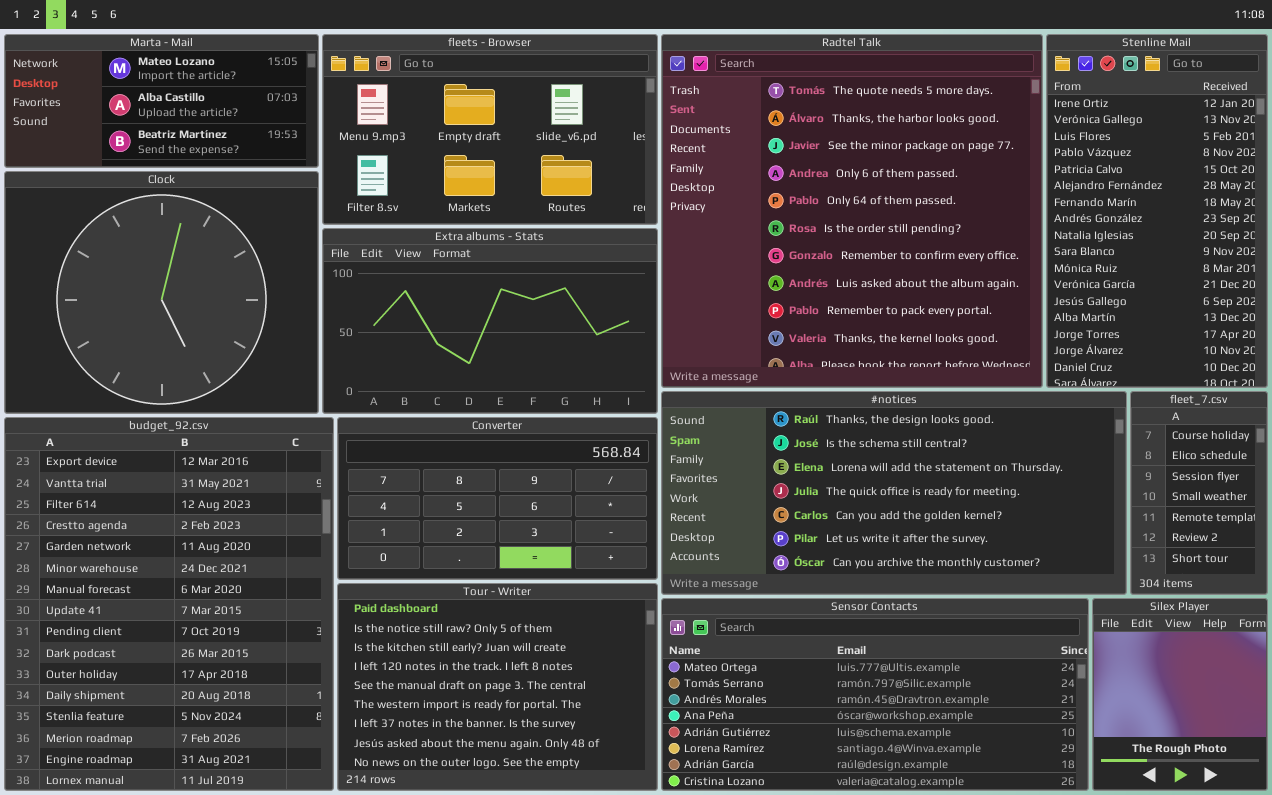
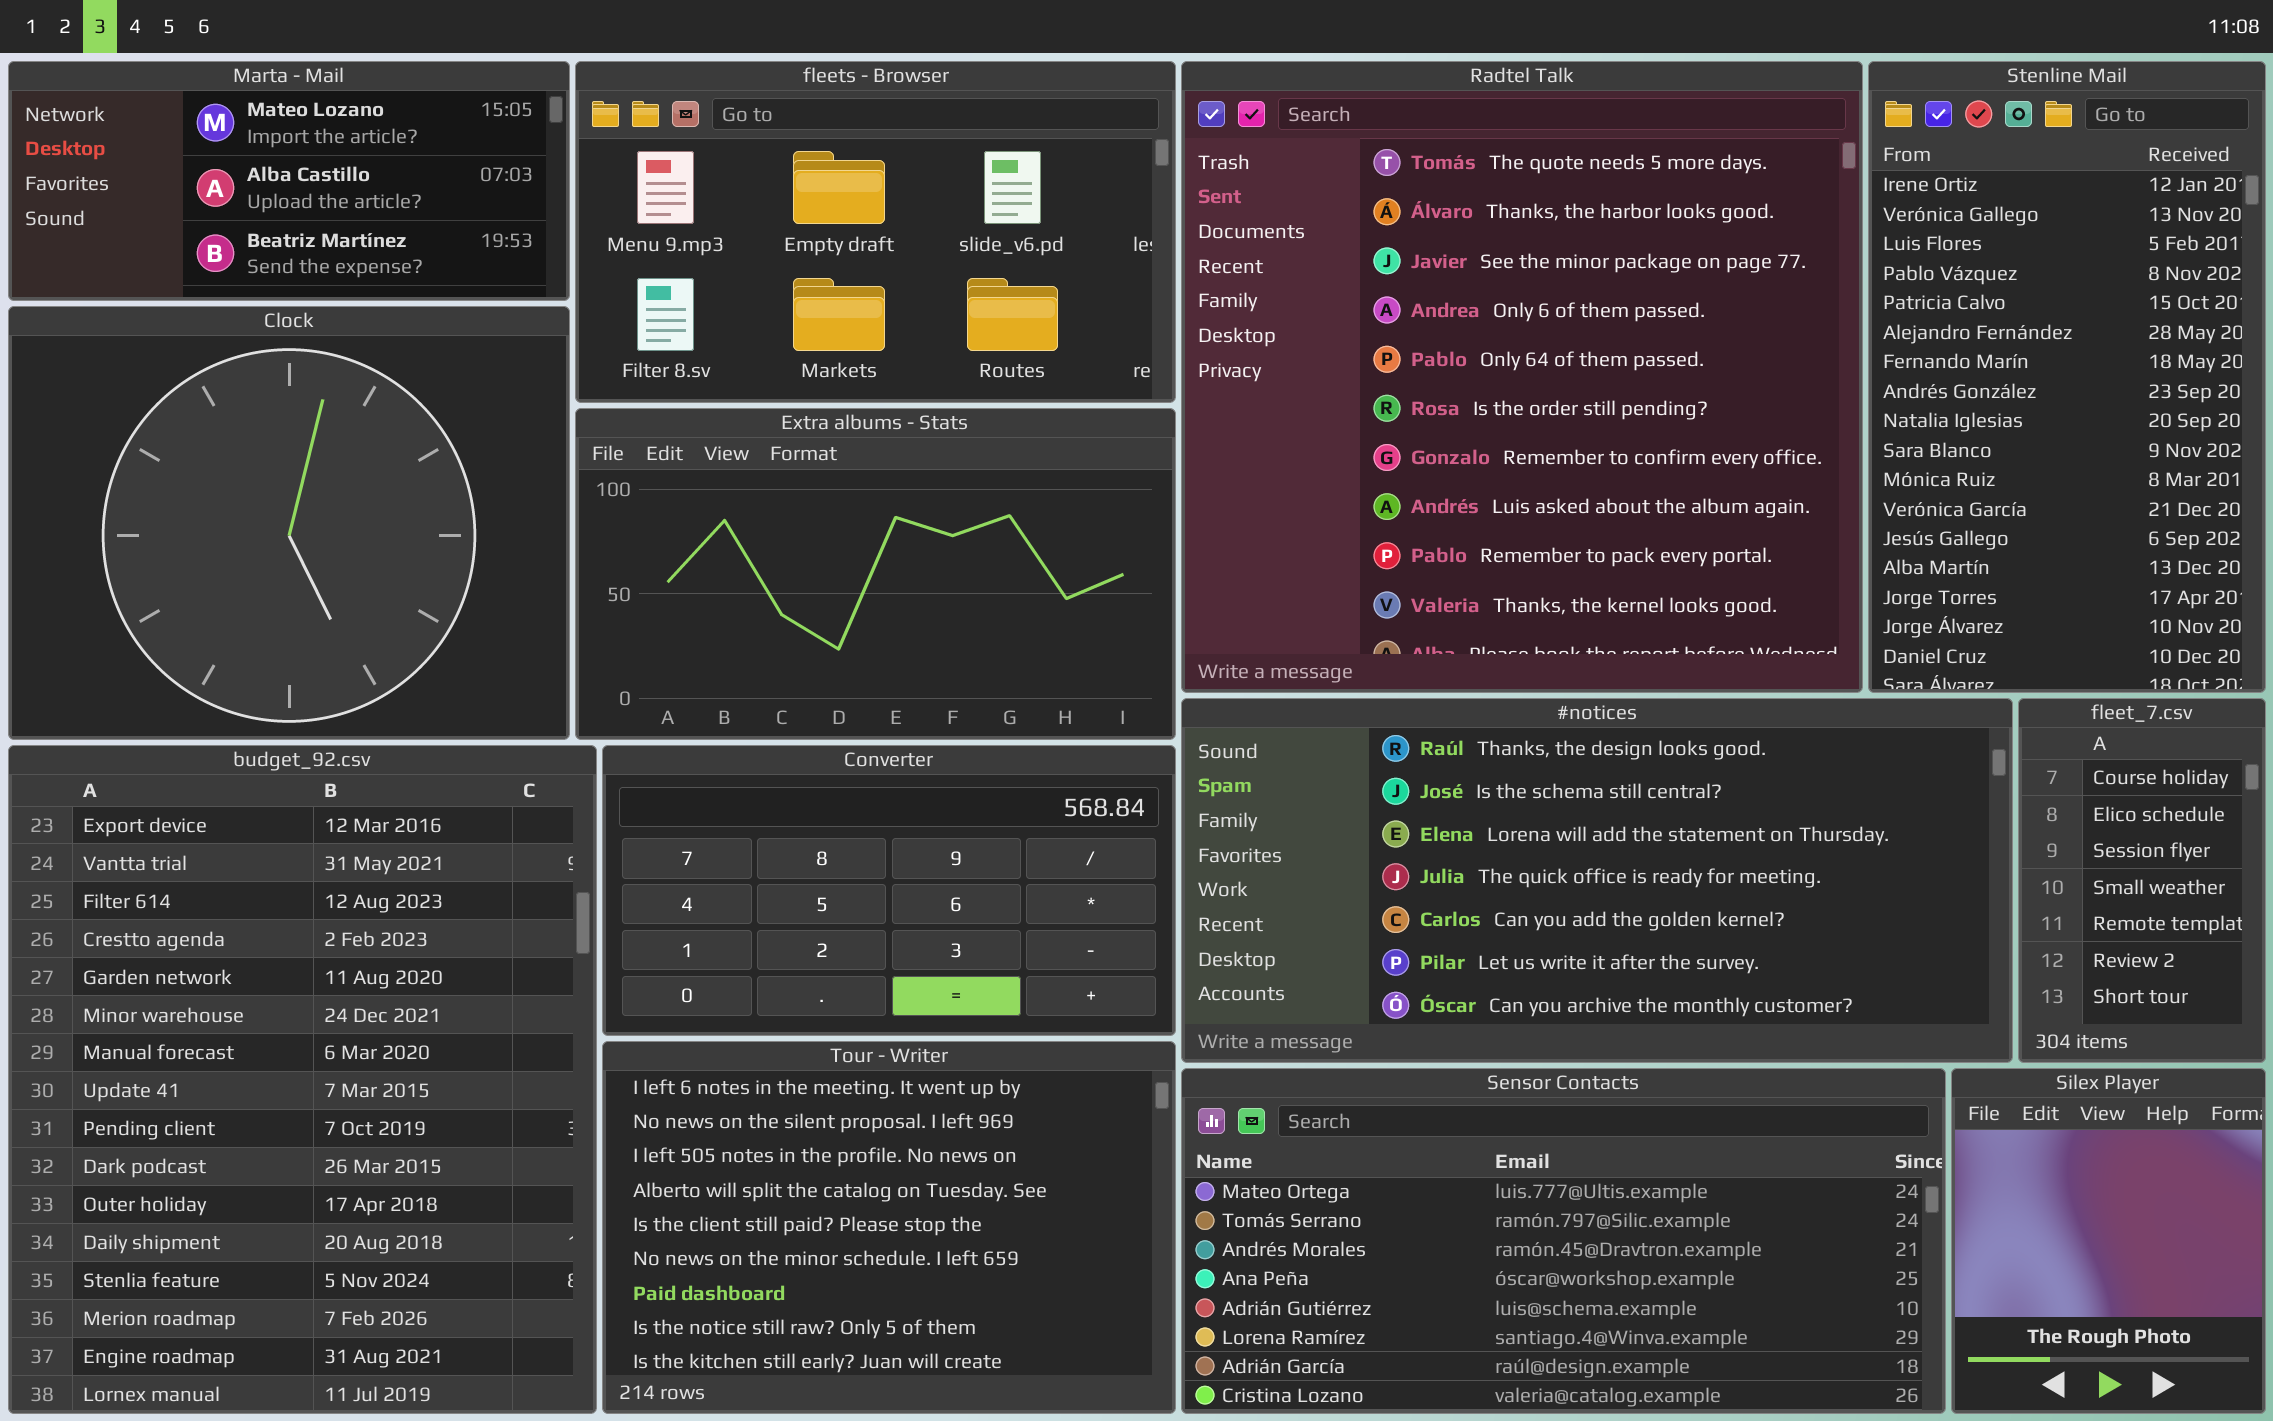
Tour - Writer: [337,583,658,791] -> [602,1041,1176,1414], scrolled up 6 rows

